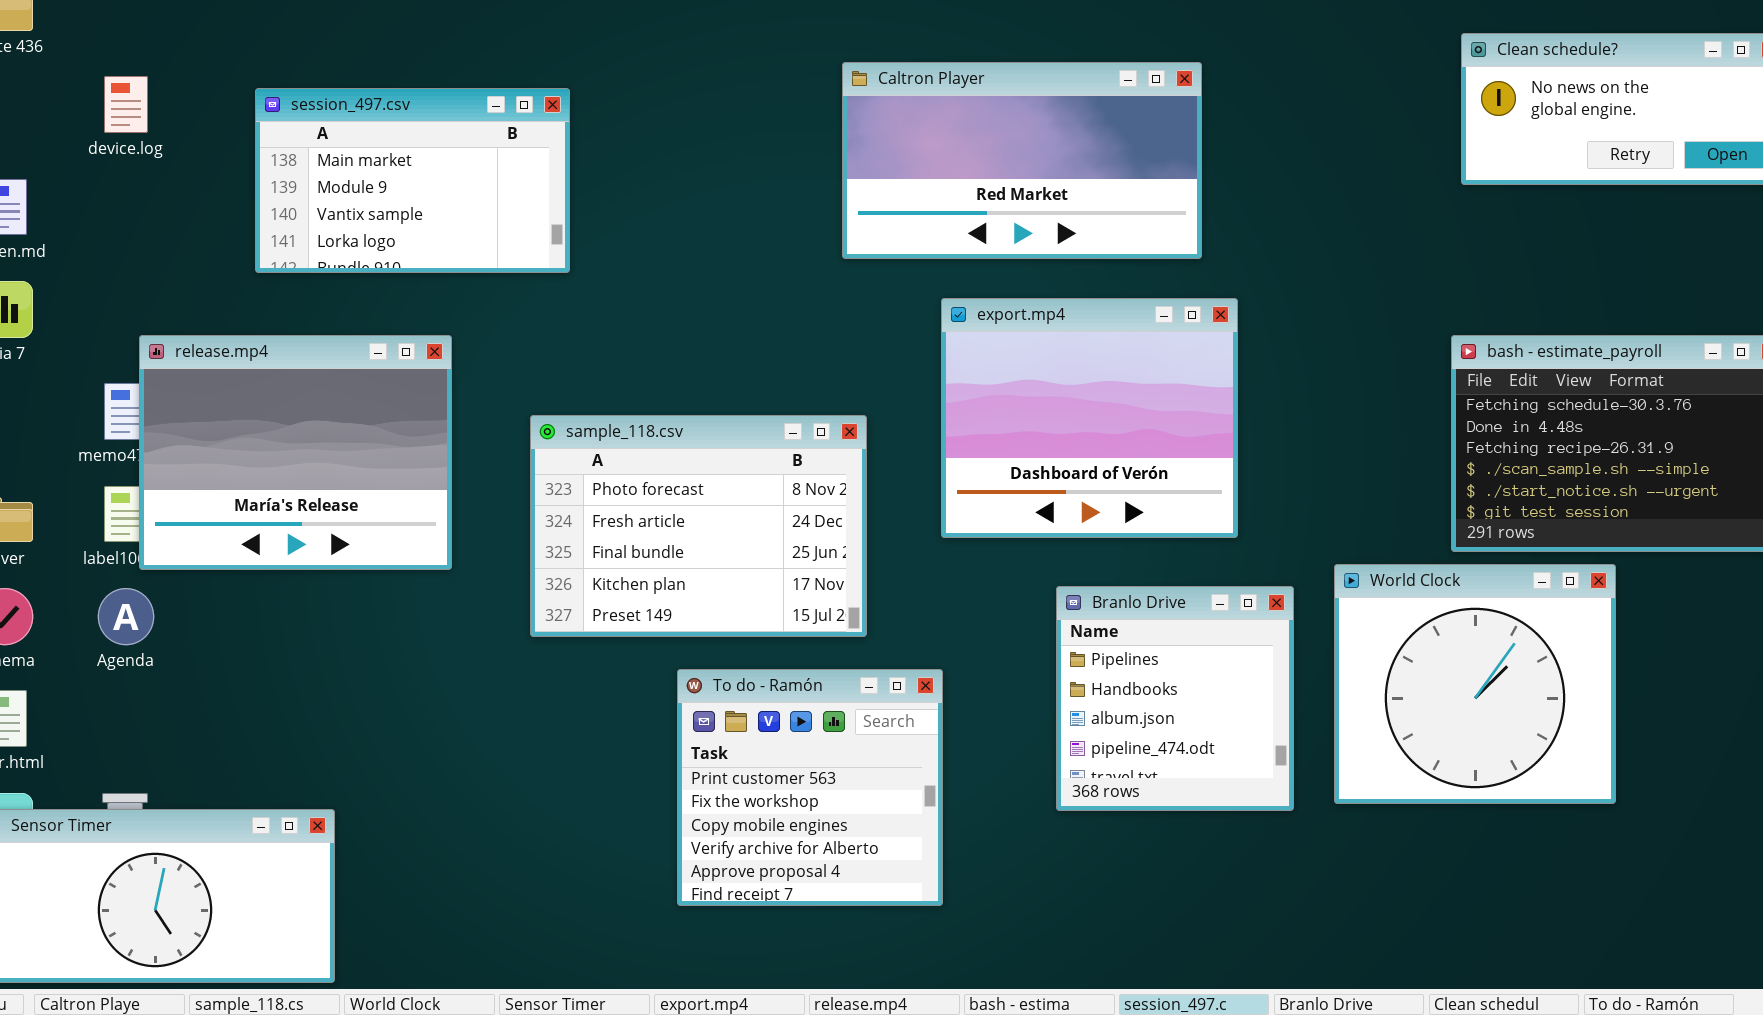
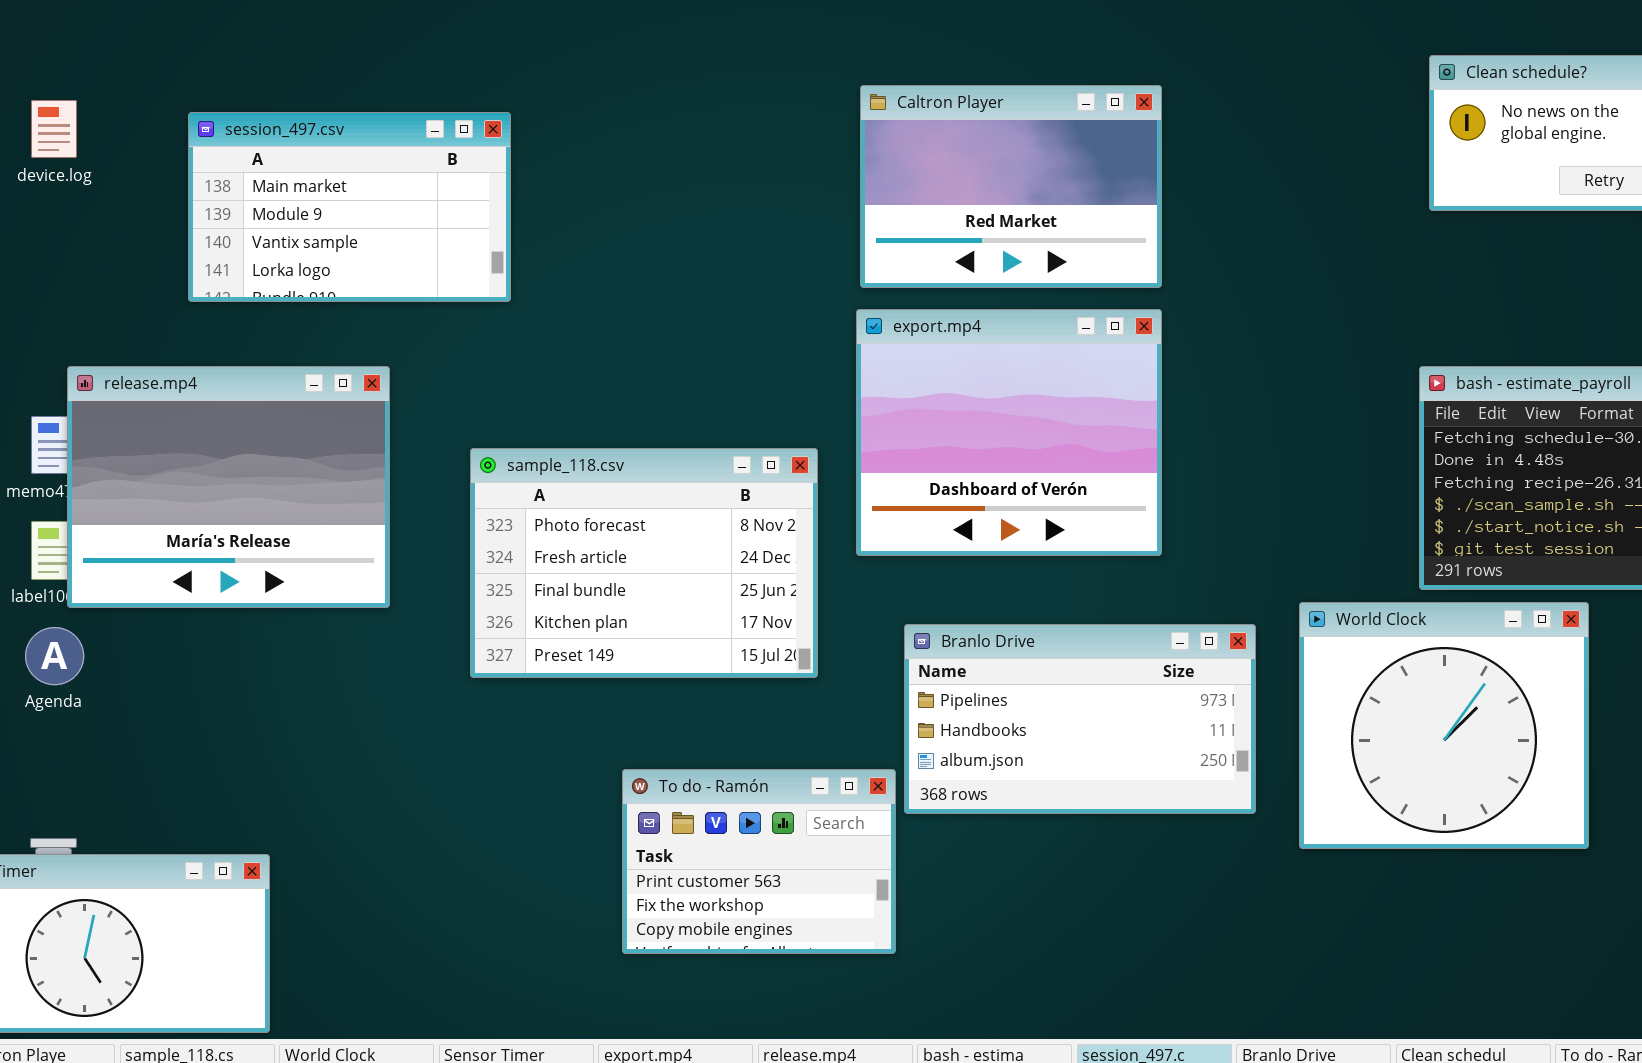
Caltron Player: [842,62,1202,259] -> [860,85,1162,288], resized
export.mp4: [941,298,1238,538] -> [856,309,1162,556], moved
Branlo Drive: [1056,586,1294,811] -> [904,624,1256,814], resized
To do - Ramón: [677,669,943,906] -> [622,769,896,954], resized

